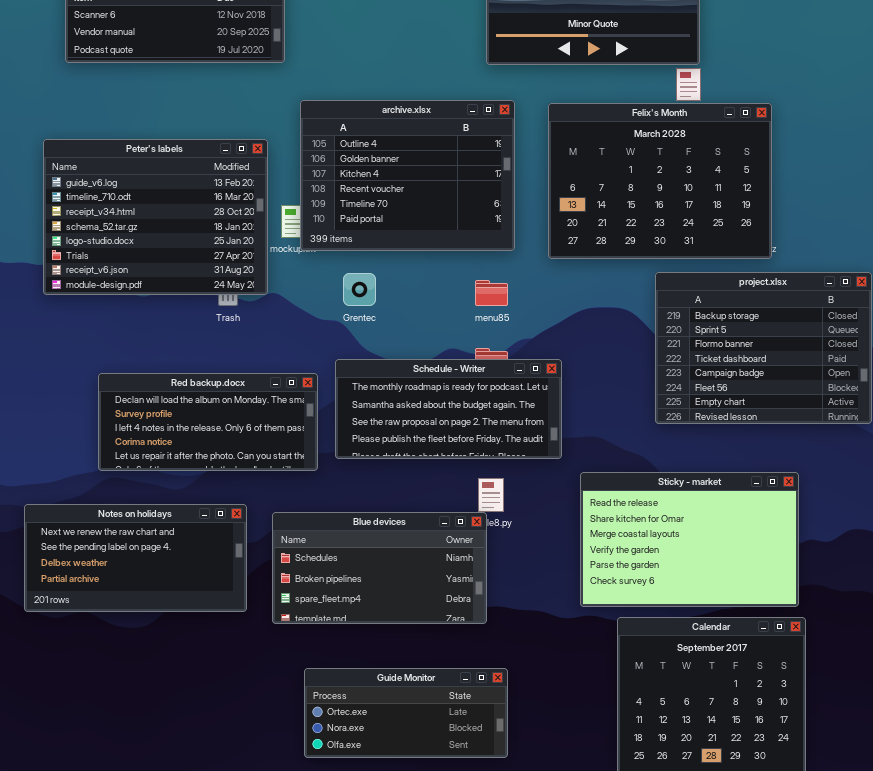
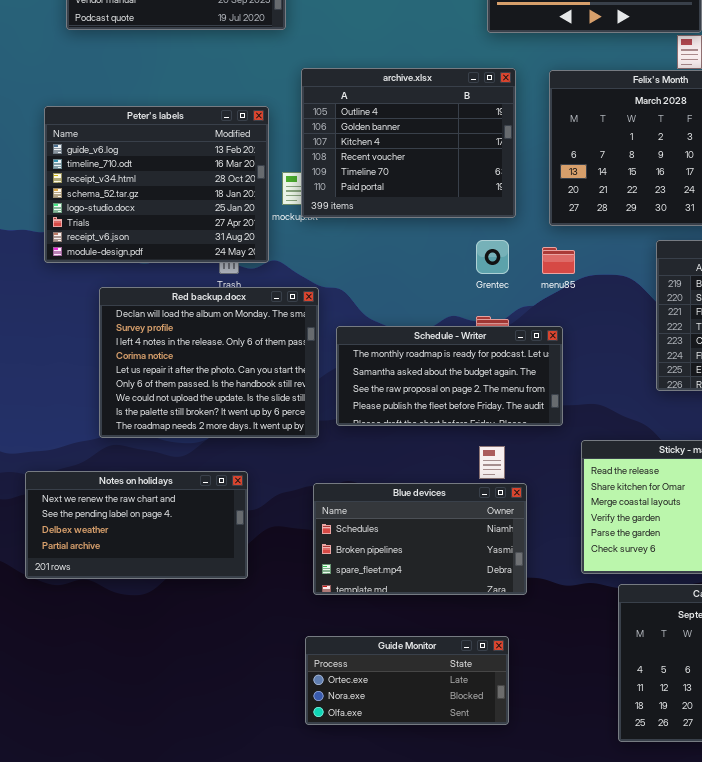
Grentec: [343,273,376,306] -> [476,240,509,274], moved
menu85: [475,280,508,306] -> [542,247,575,274], moved
Red backup.docx: [98,373,318,471] -> [99,287,319,438], resized
Blue devices: [272,512,487,624] -> [313,483,527,595], moved

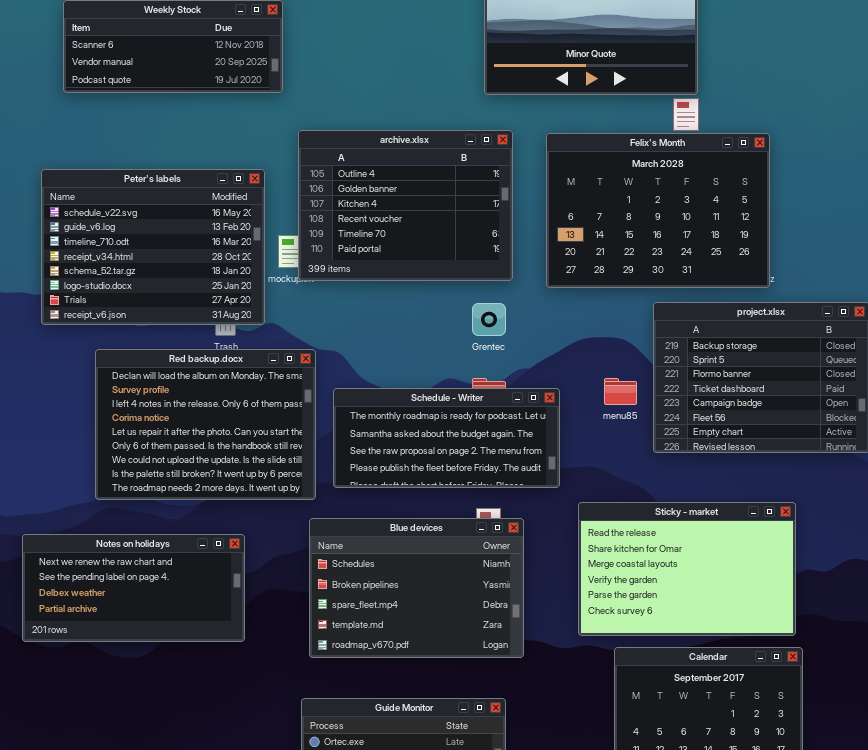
Peter's labels: [44,106,269,263] -> [41,169,265,325], scrolled up 1 row
menu85: [542,247,575,274] -> [604,378,637,405], moved
Blue devices: [313,483,527,595] -> [309,518,524,658], resized

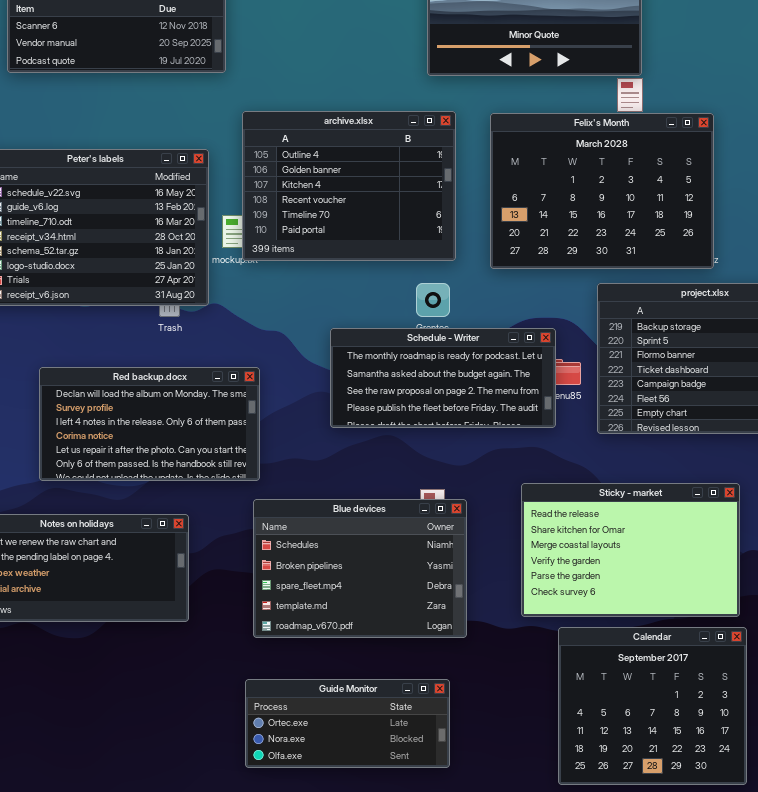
Red backup.docx: [95,349,316,500] -> [39,367,260,481], resized
Schedule - Writer: [333,388,560,488] -> [330,328,556,428], moved

